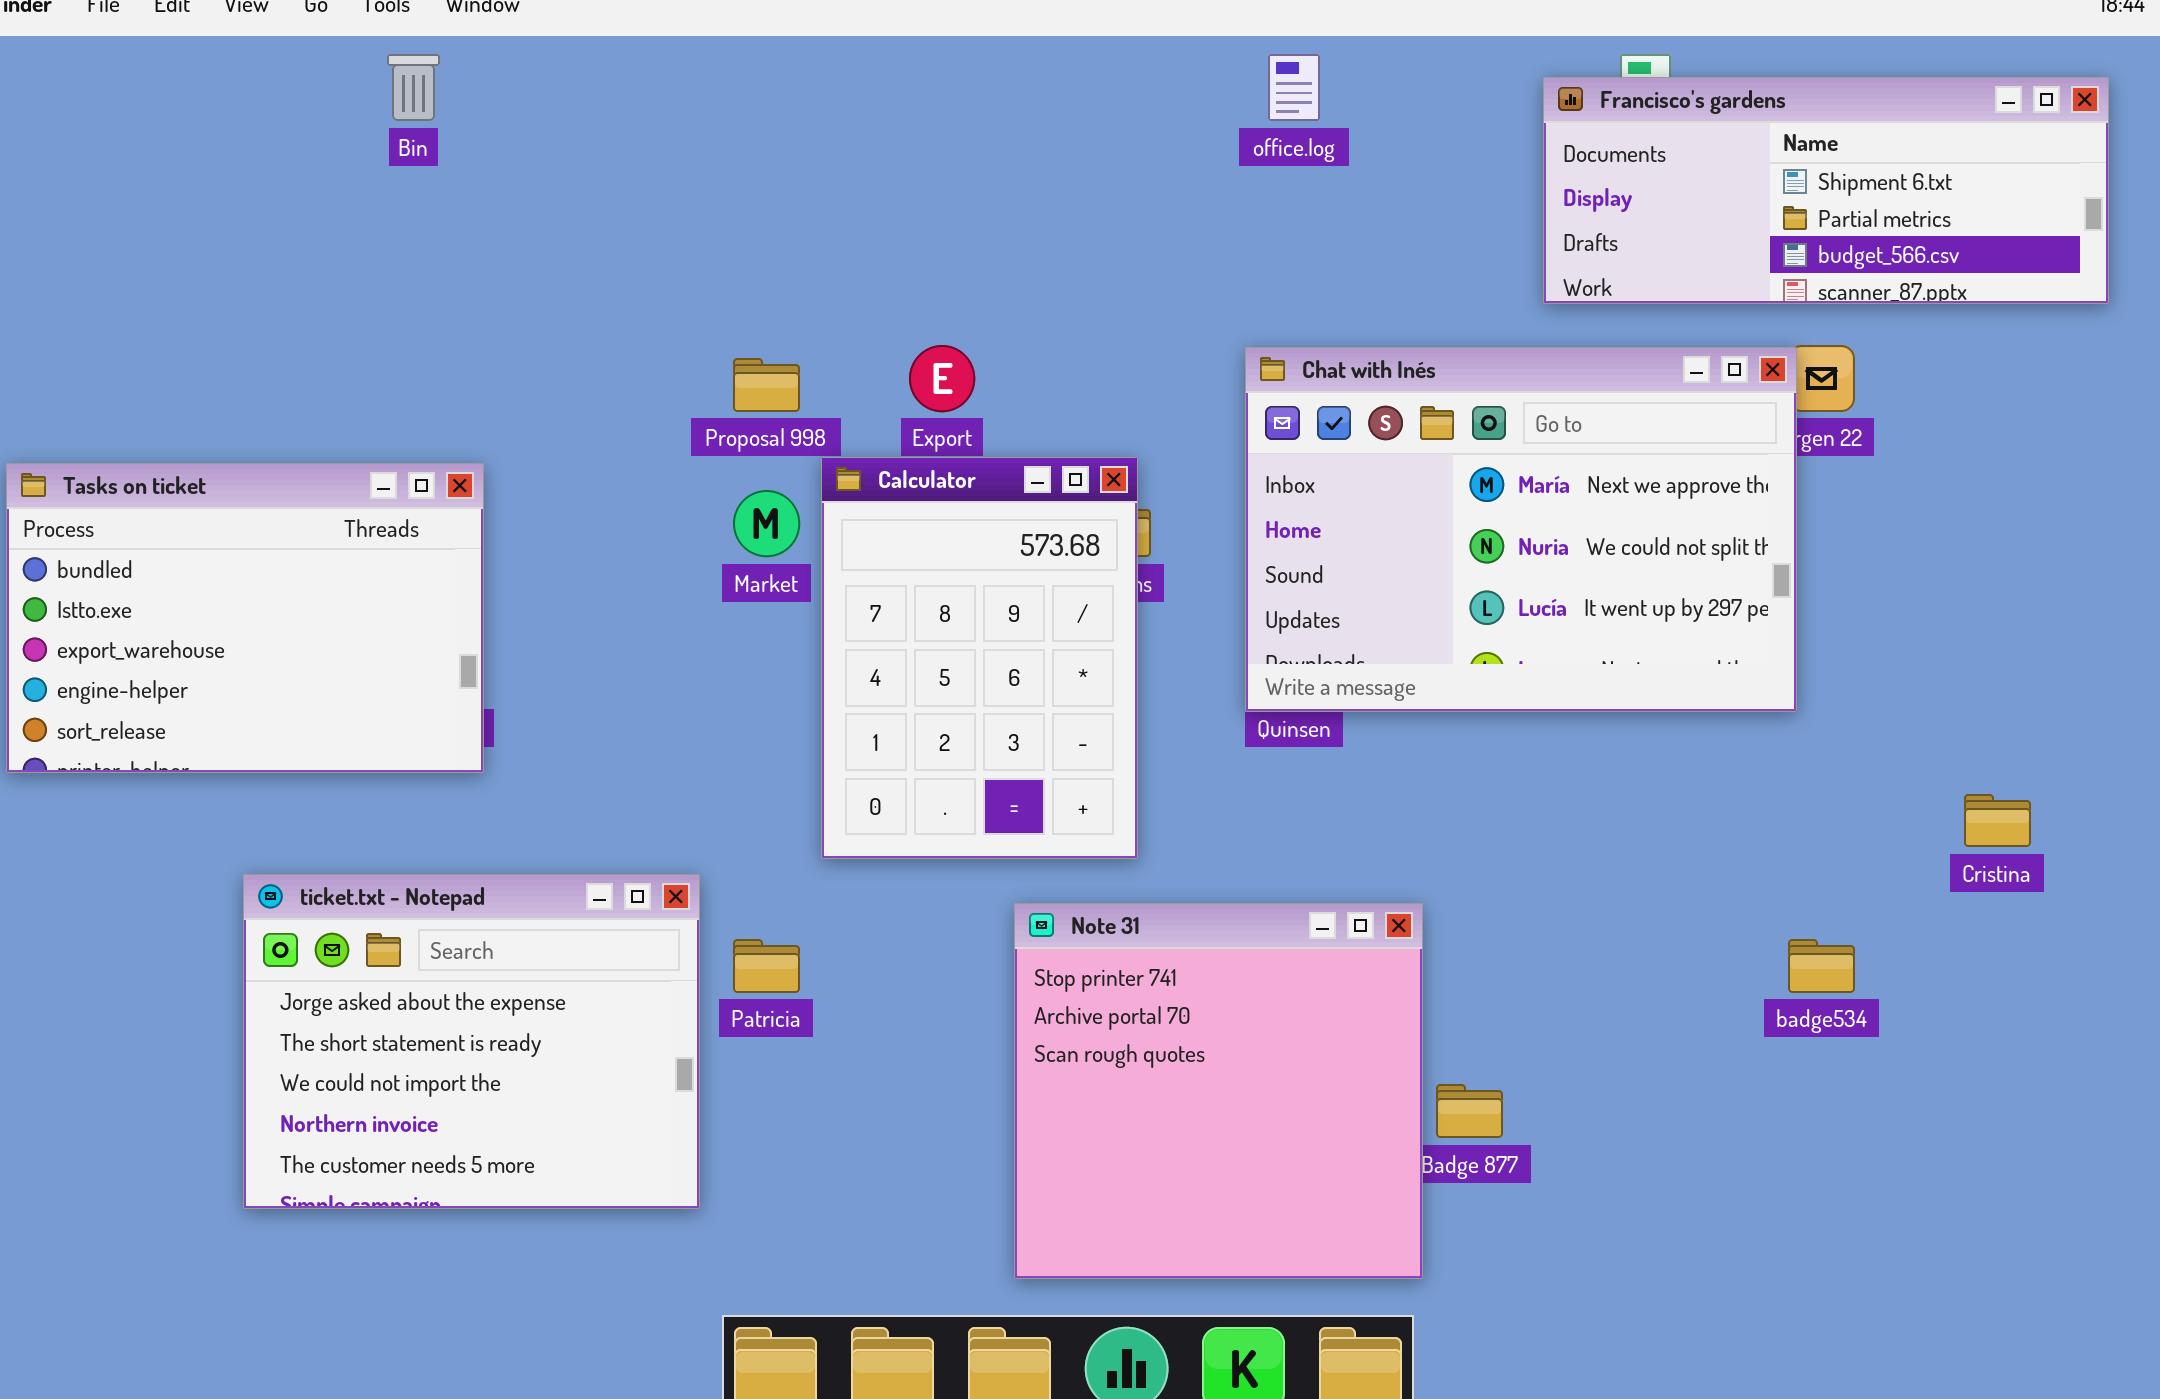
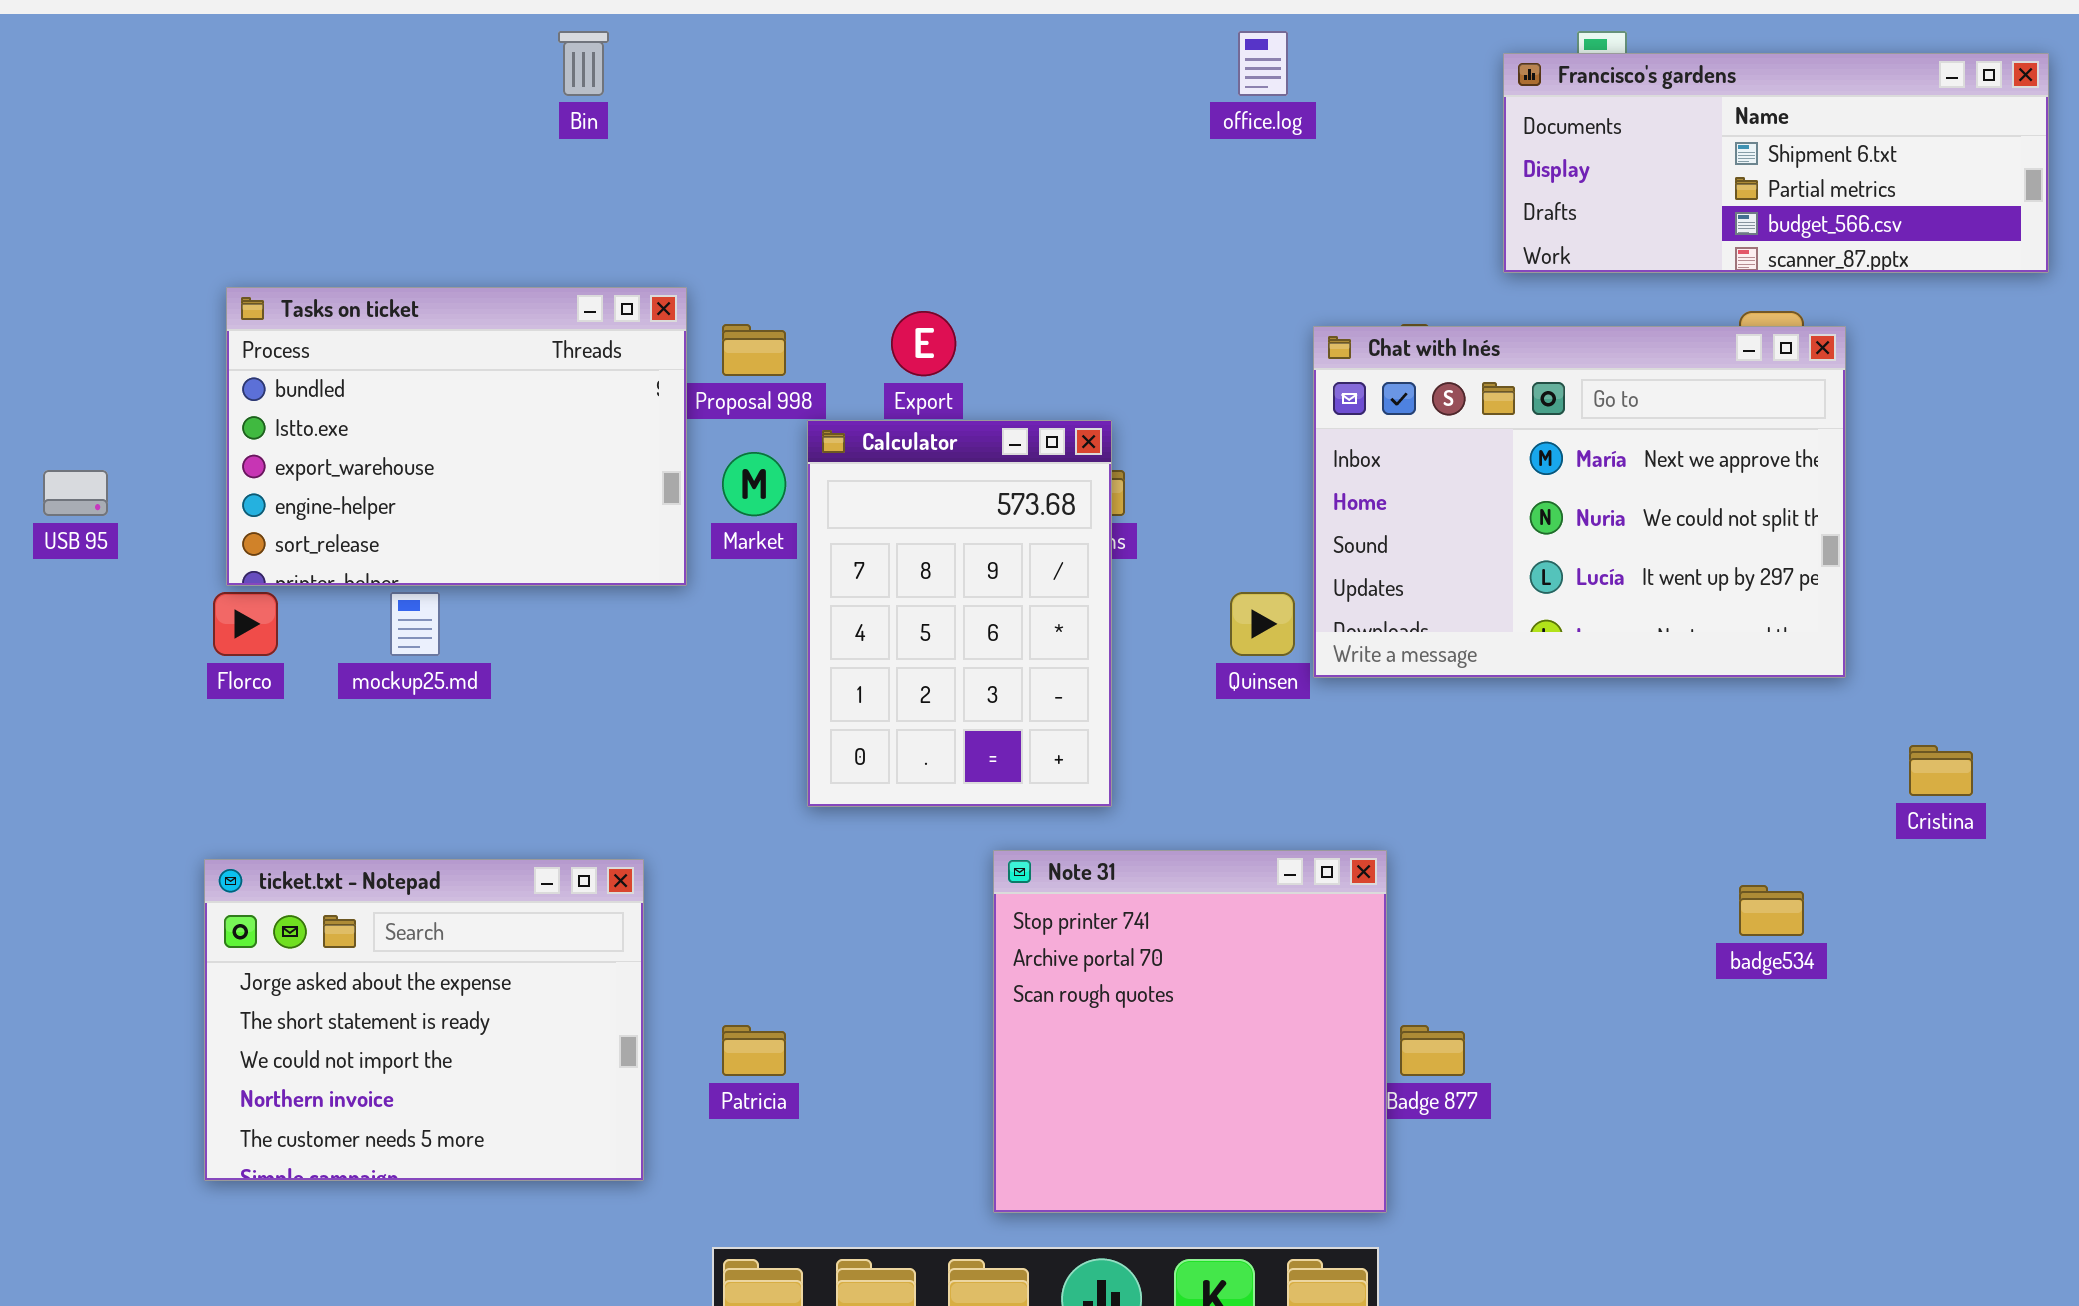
Bin: [387,54,440,121] -> [558,31,609,96], moved
Chat with Inés: [1245,347,1797,712] -> [1313,326,1846,678], moved
Tasks on ticket: [6,463,484,773] -> [226,287,687,586], moved
ticket.txt - Notepad: [243,874,700,1209] -> [204,859,644,1181], moved
Patricia: [733,939,800,993] -> [722,1025,786,1076], moved

